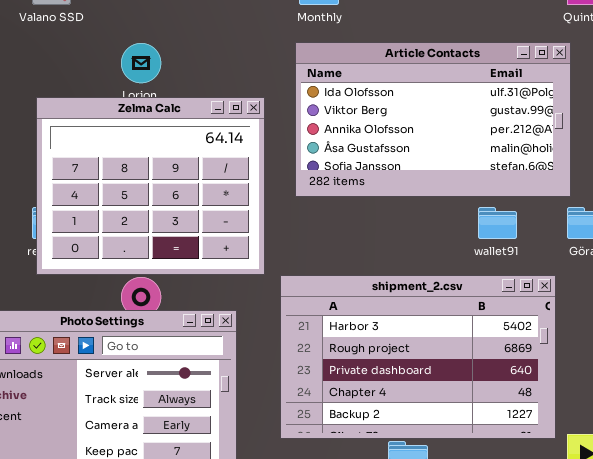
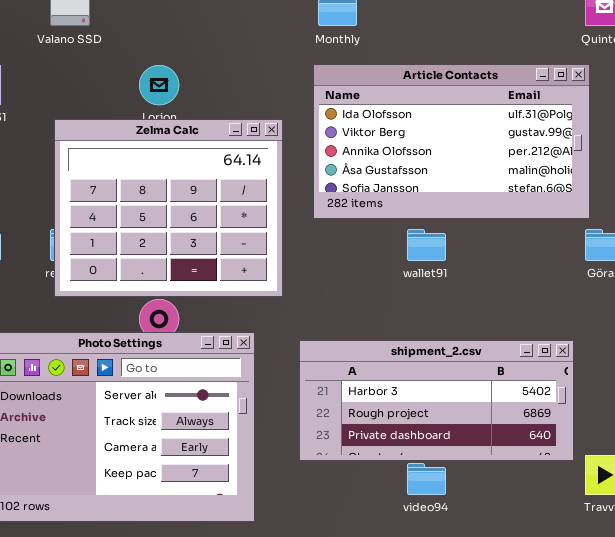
wallet91: [478,207,517,239] -> [407,229,446,261], moved
shipment_2.csv: [280,275,556,439] -> [299,340,574,461], resized

